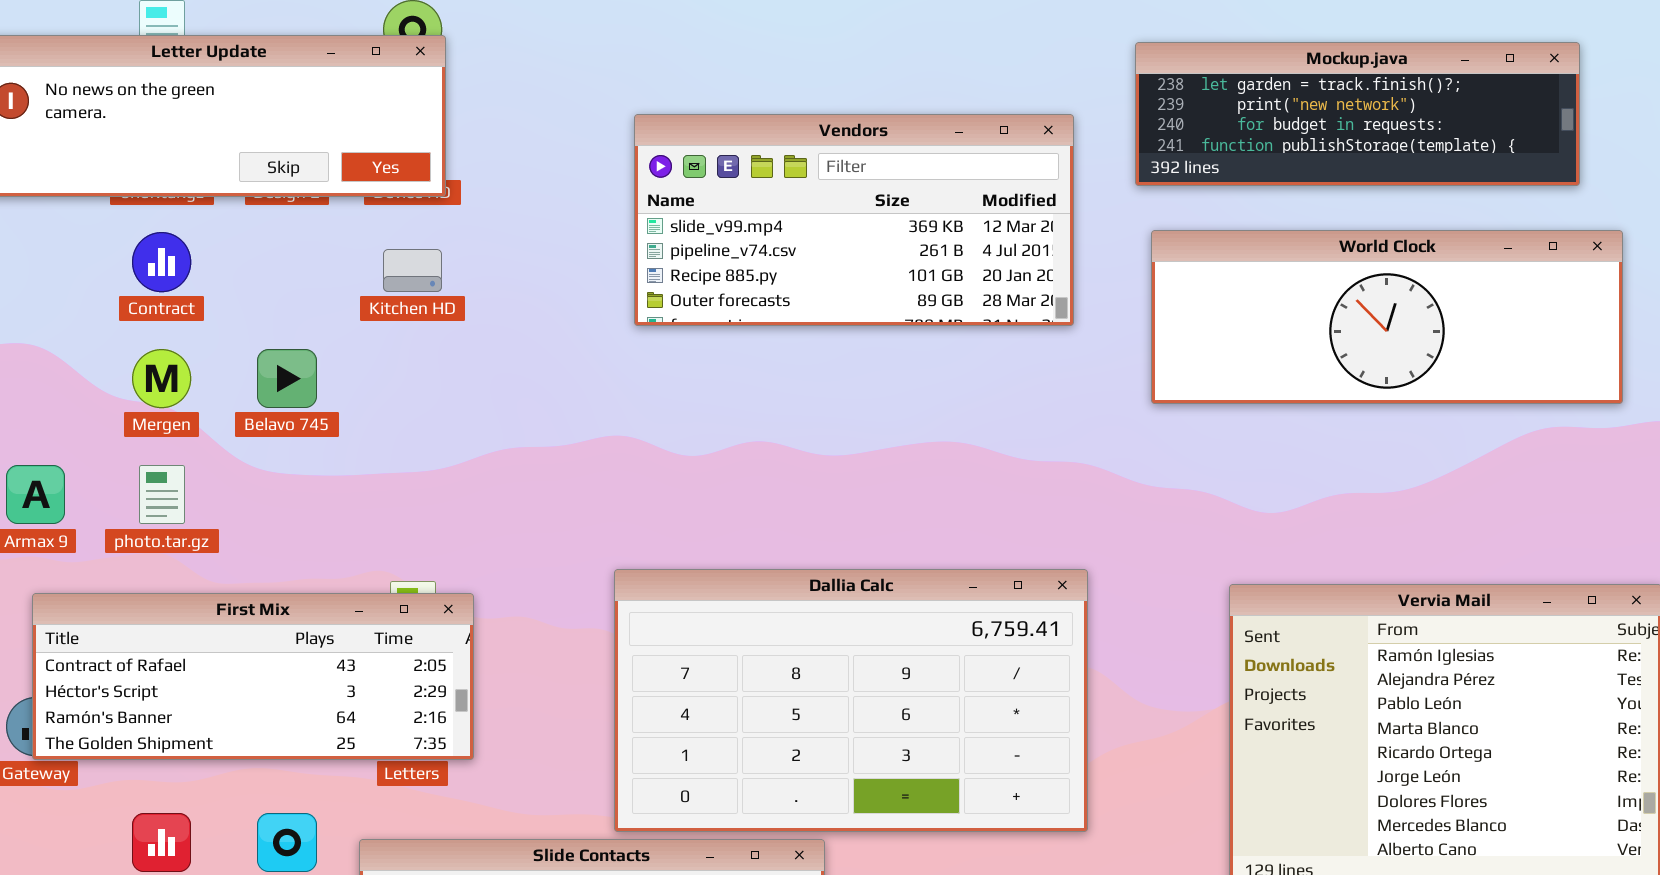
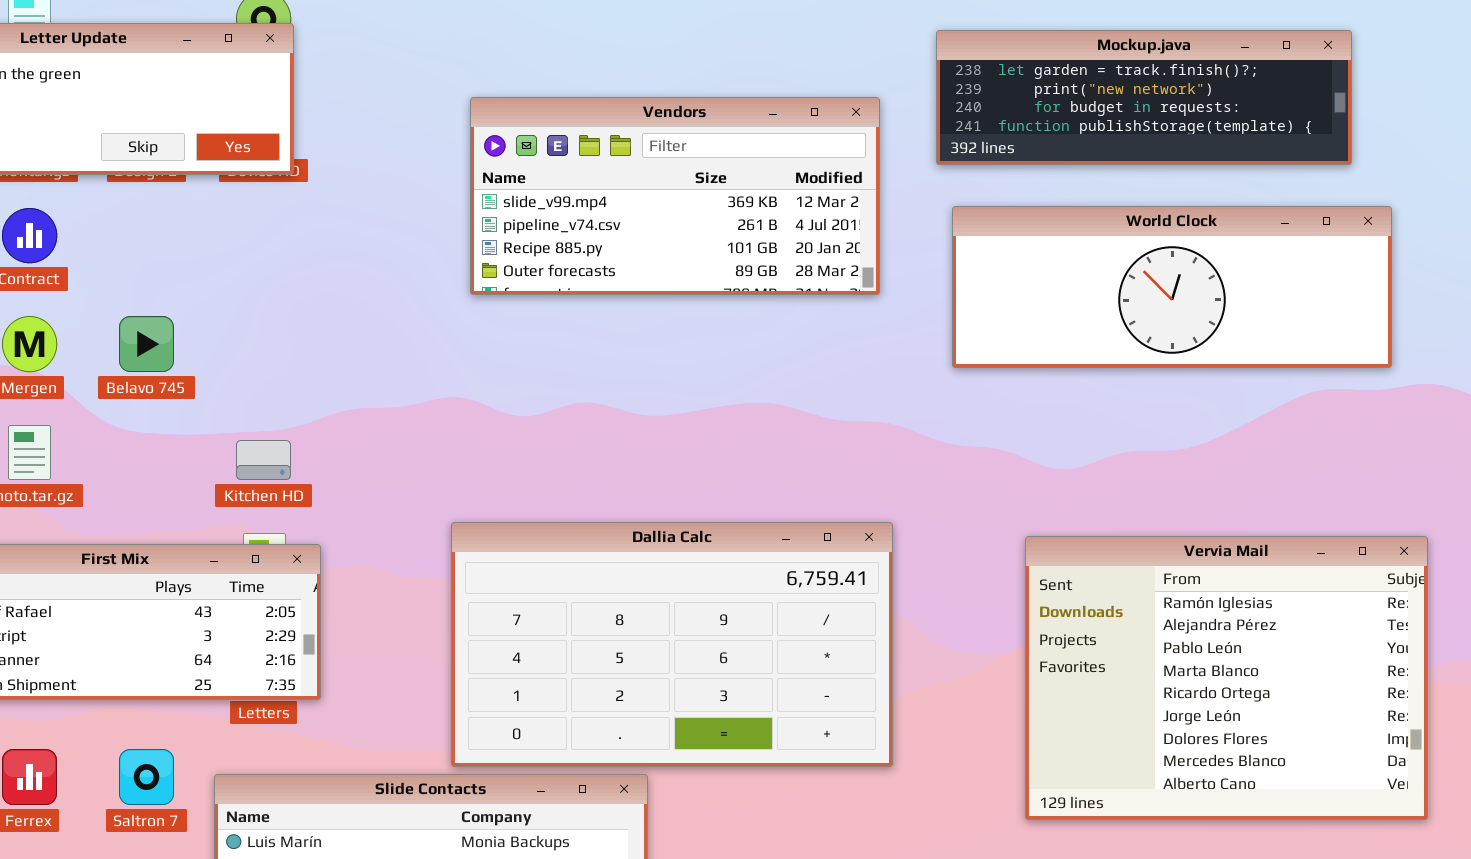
Kitchen HD: [383,249,442,292] -> [236,440,291,480], moved

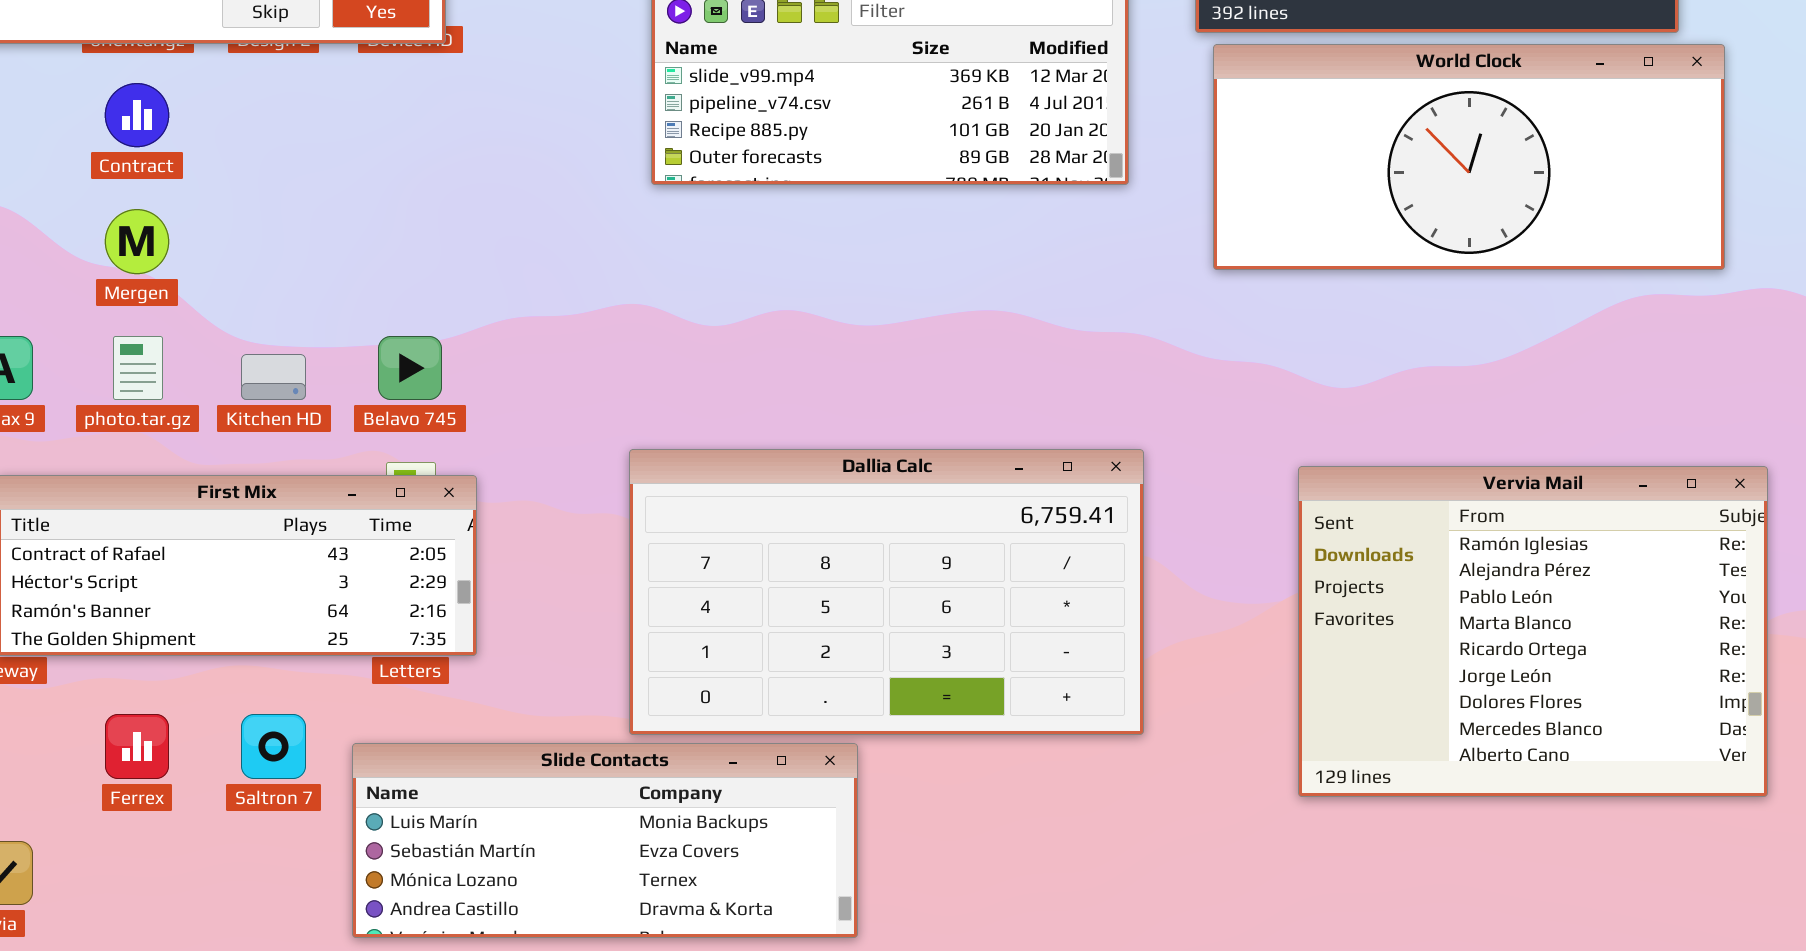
World Clock: [952,206,1392,368] -> [1213,44,1725,270], resized
Belavo 745: [119,316,174,372] -> [378,336,442,400], moved
Kitchen HD: [236,440,291,480] -> [241,354,306,400], moved

